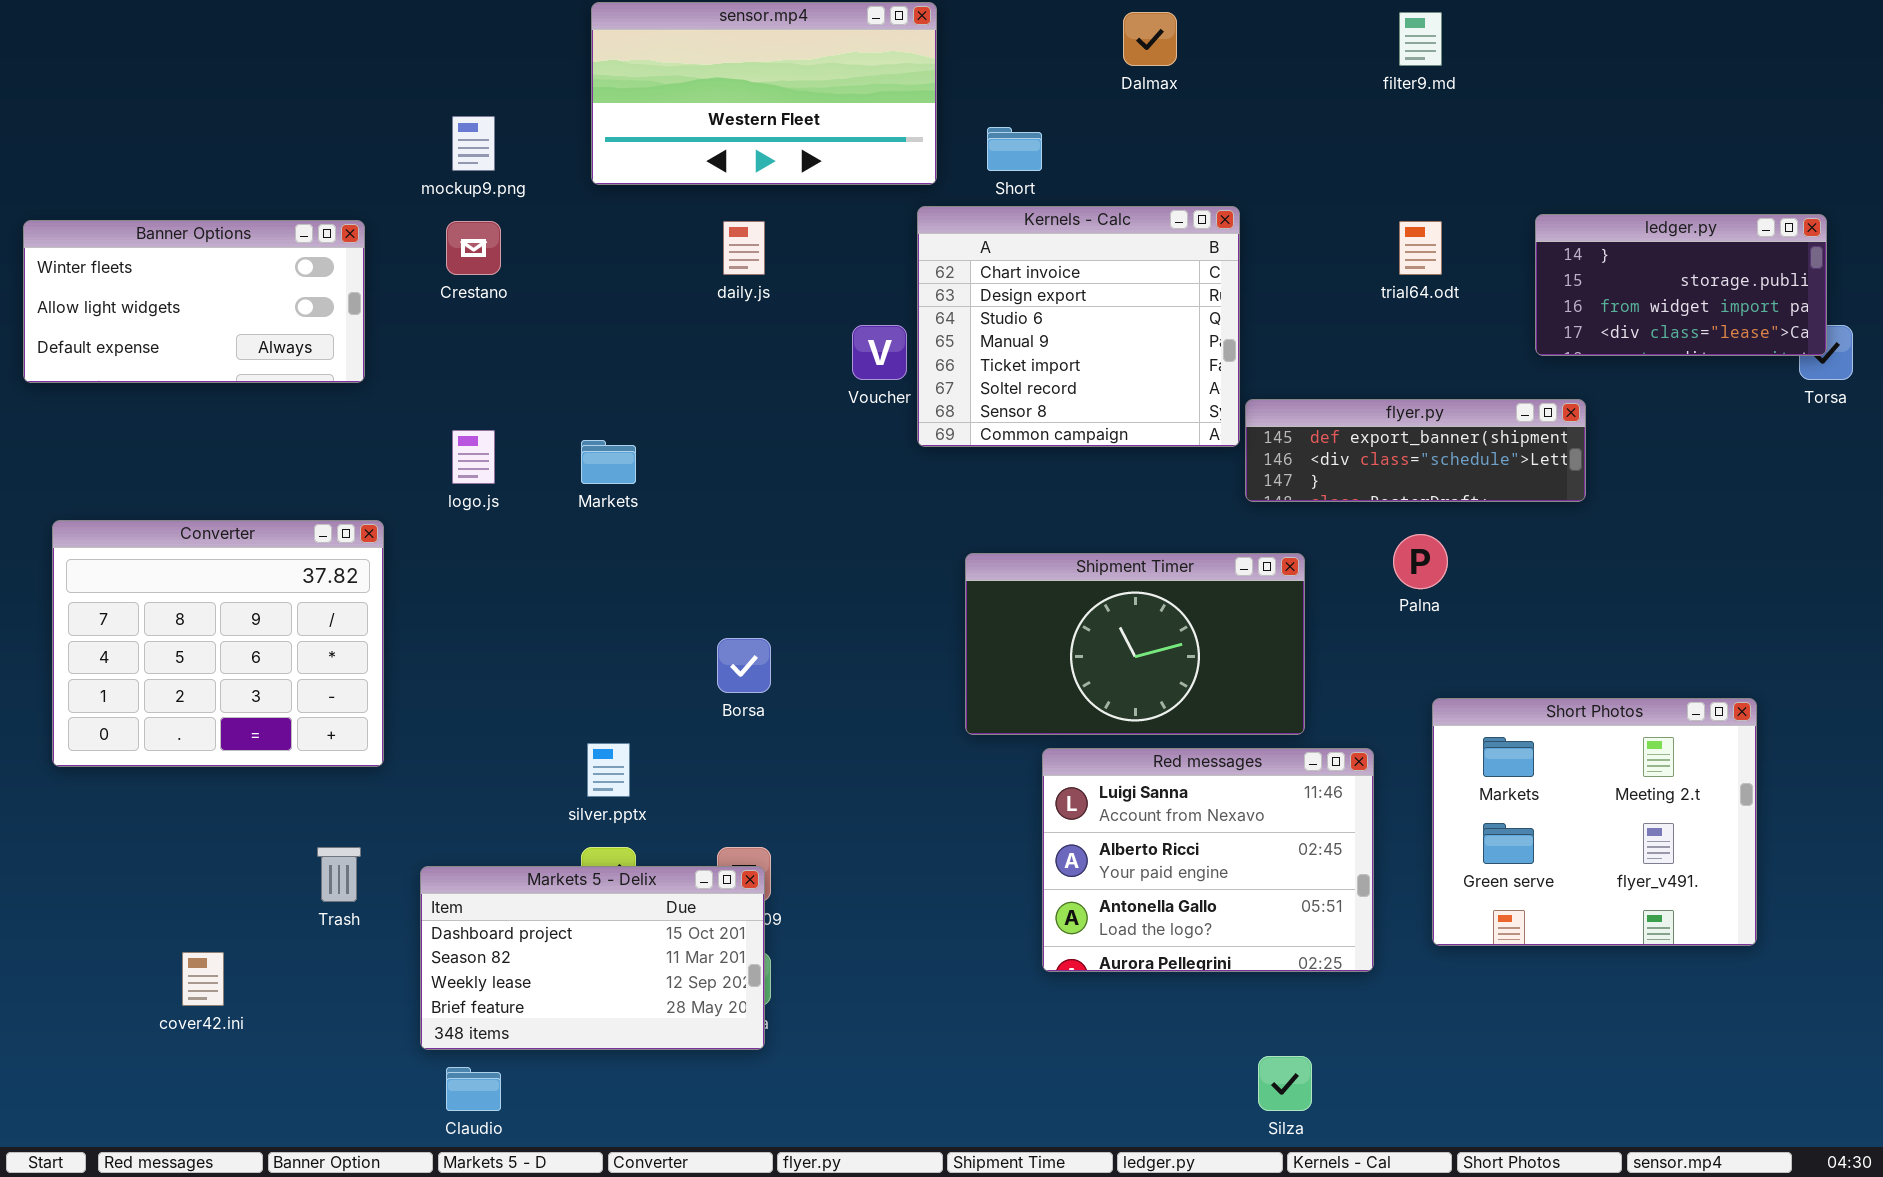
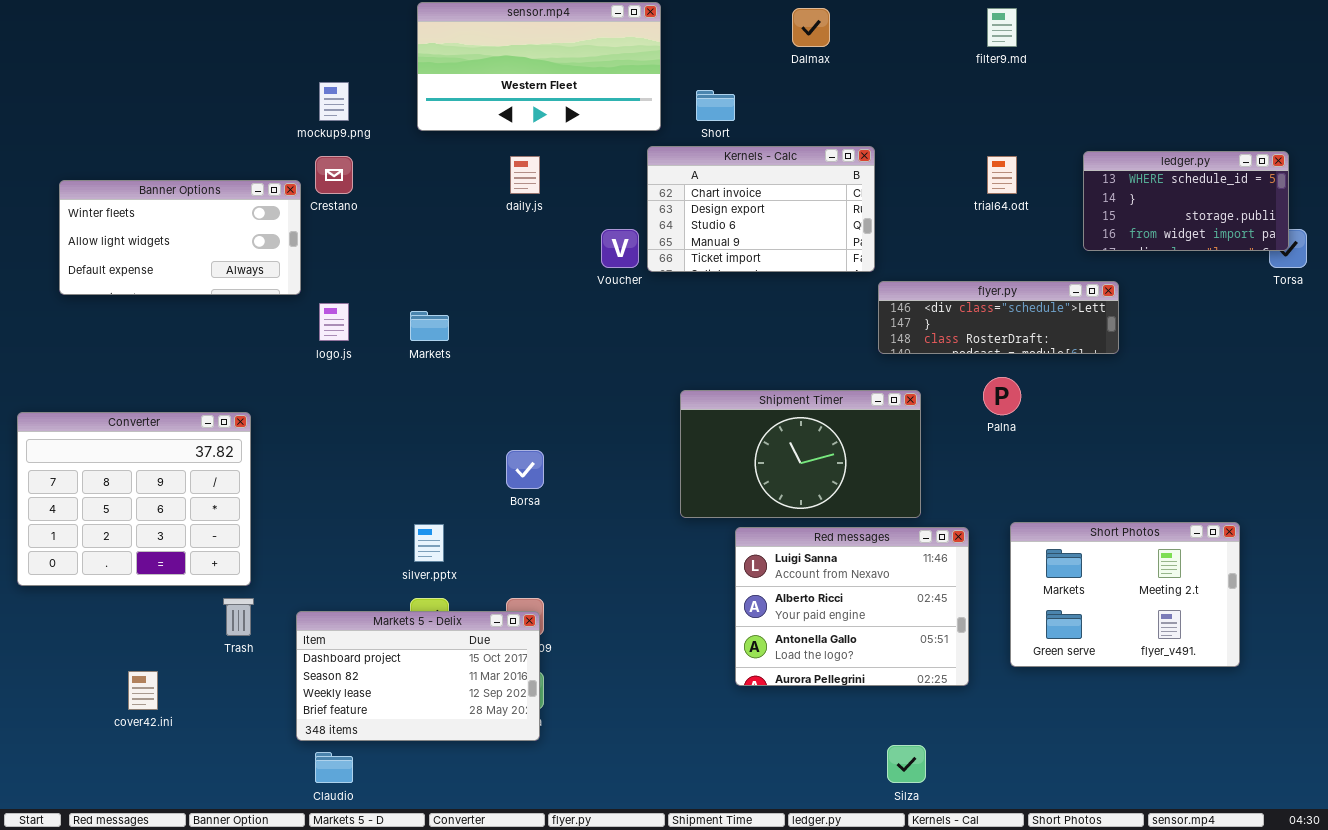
Kernels - Calc: [917,206,1240,447] -> [647,146,875,272], resized
ledger.py: [1535,214,1827,356] -> [1083,151,1289,251], scrolled up 1 row
Banner Options: [23,220,365,383] -> [59,180,301,295], moved
flyer.py: [1245,399,1586,502] -> [878,281,1119,354], scrolled down 1 row
Converter: [52,520,384,767] -> [17,412,251,586], moved
Short Photos: [1432,698,1757,946] -> [1010,522,1240,667], resized

